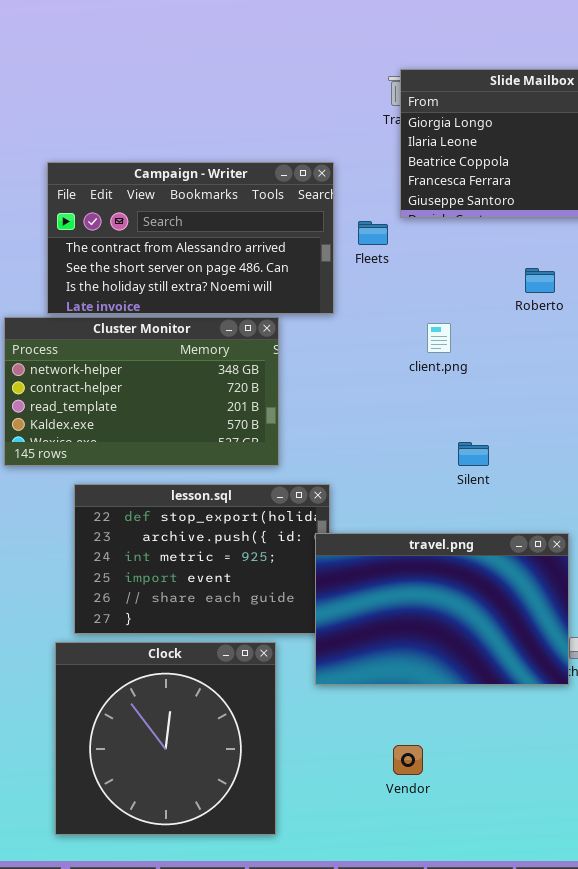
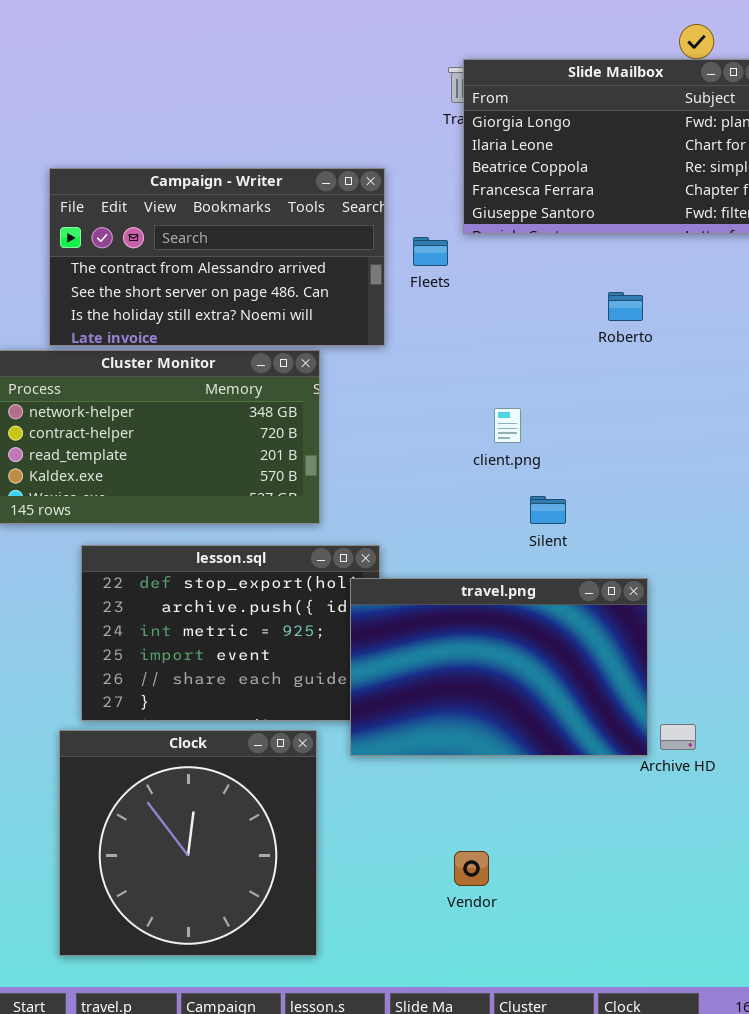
client.png: [427,323,451,353] -> [494,408,521,443], moved
travel.png: [315,533,569,685] -> [350,578,648,756], moved

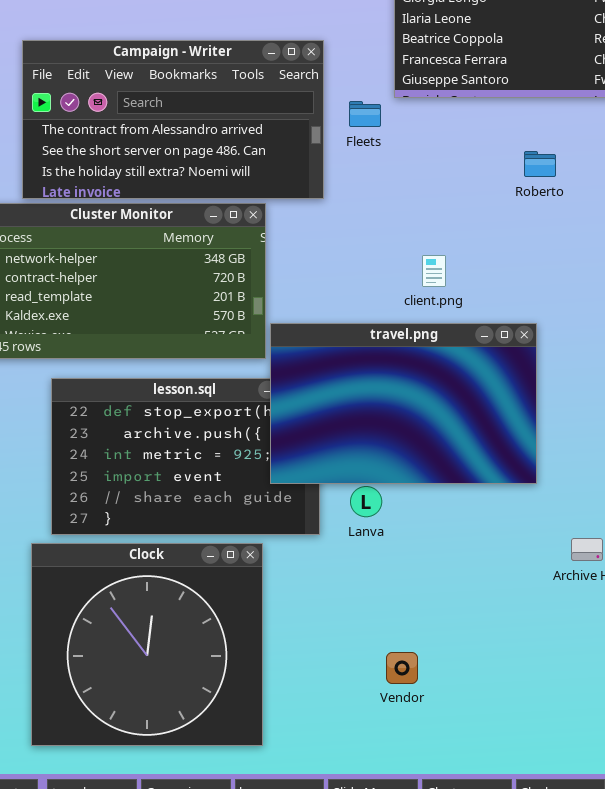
travel.png: [350,578,648,756] -> [270,323,537,484], moved

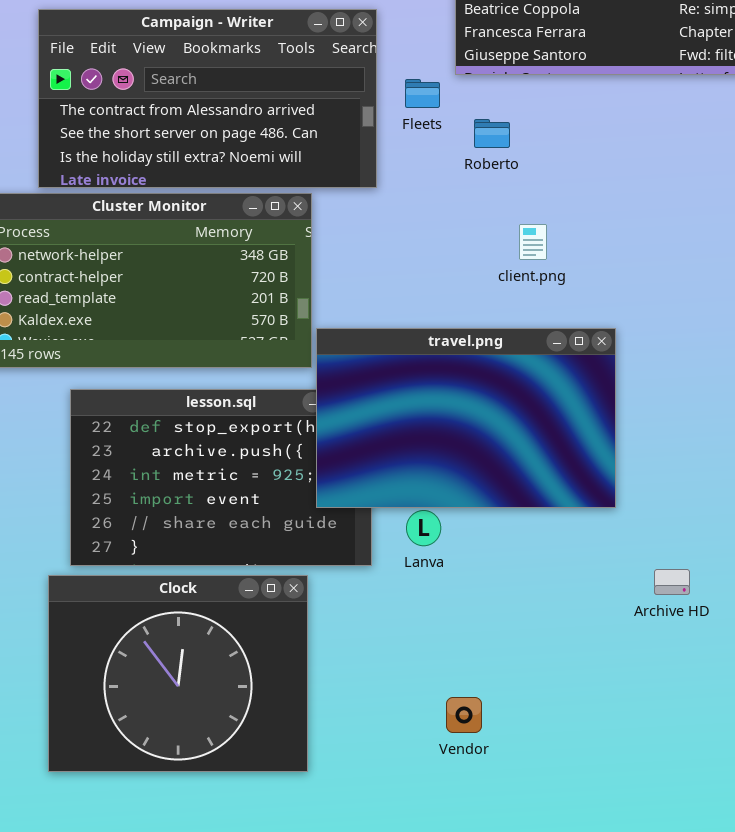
Roberto: [524,151,556,177] -> [474,119,510,148], moved
client.png: [422,255,446,287] -> [519,224,547,260], moved
Clock: [31,543,263,746] -> [48,575,308,772], resized

